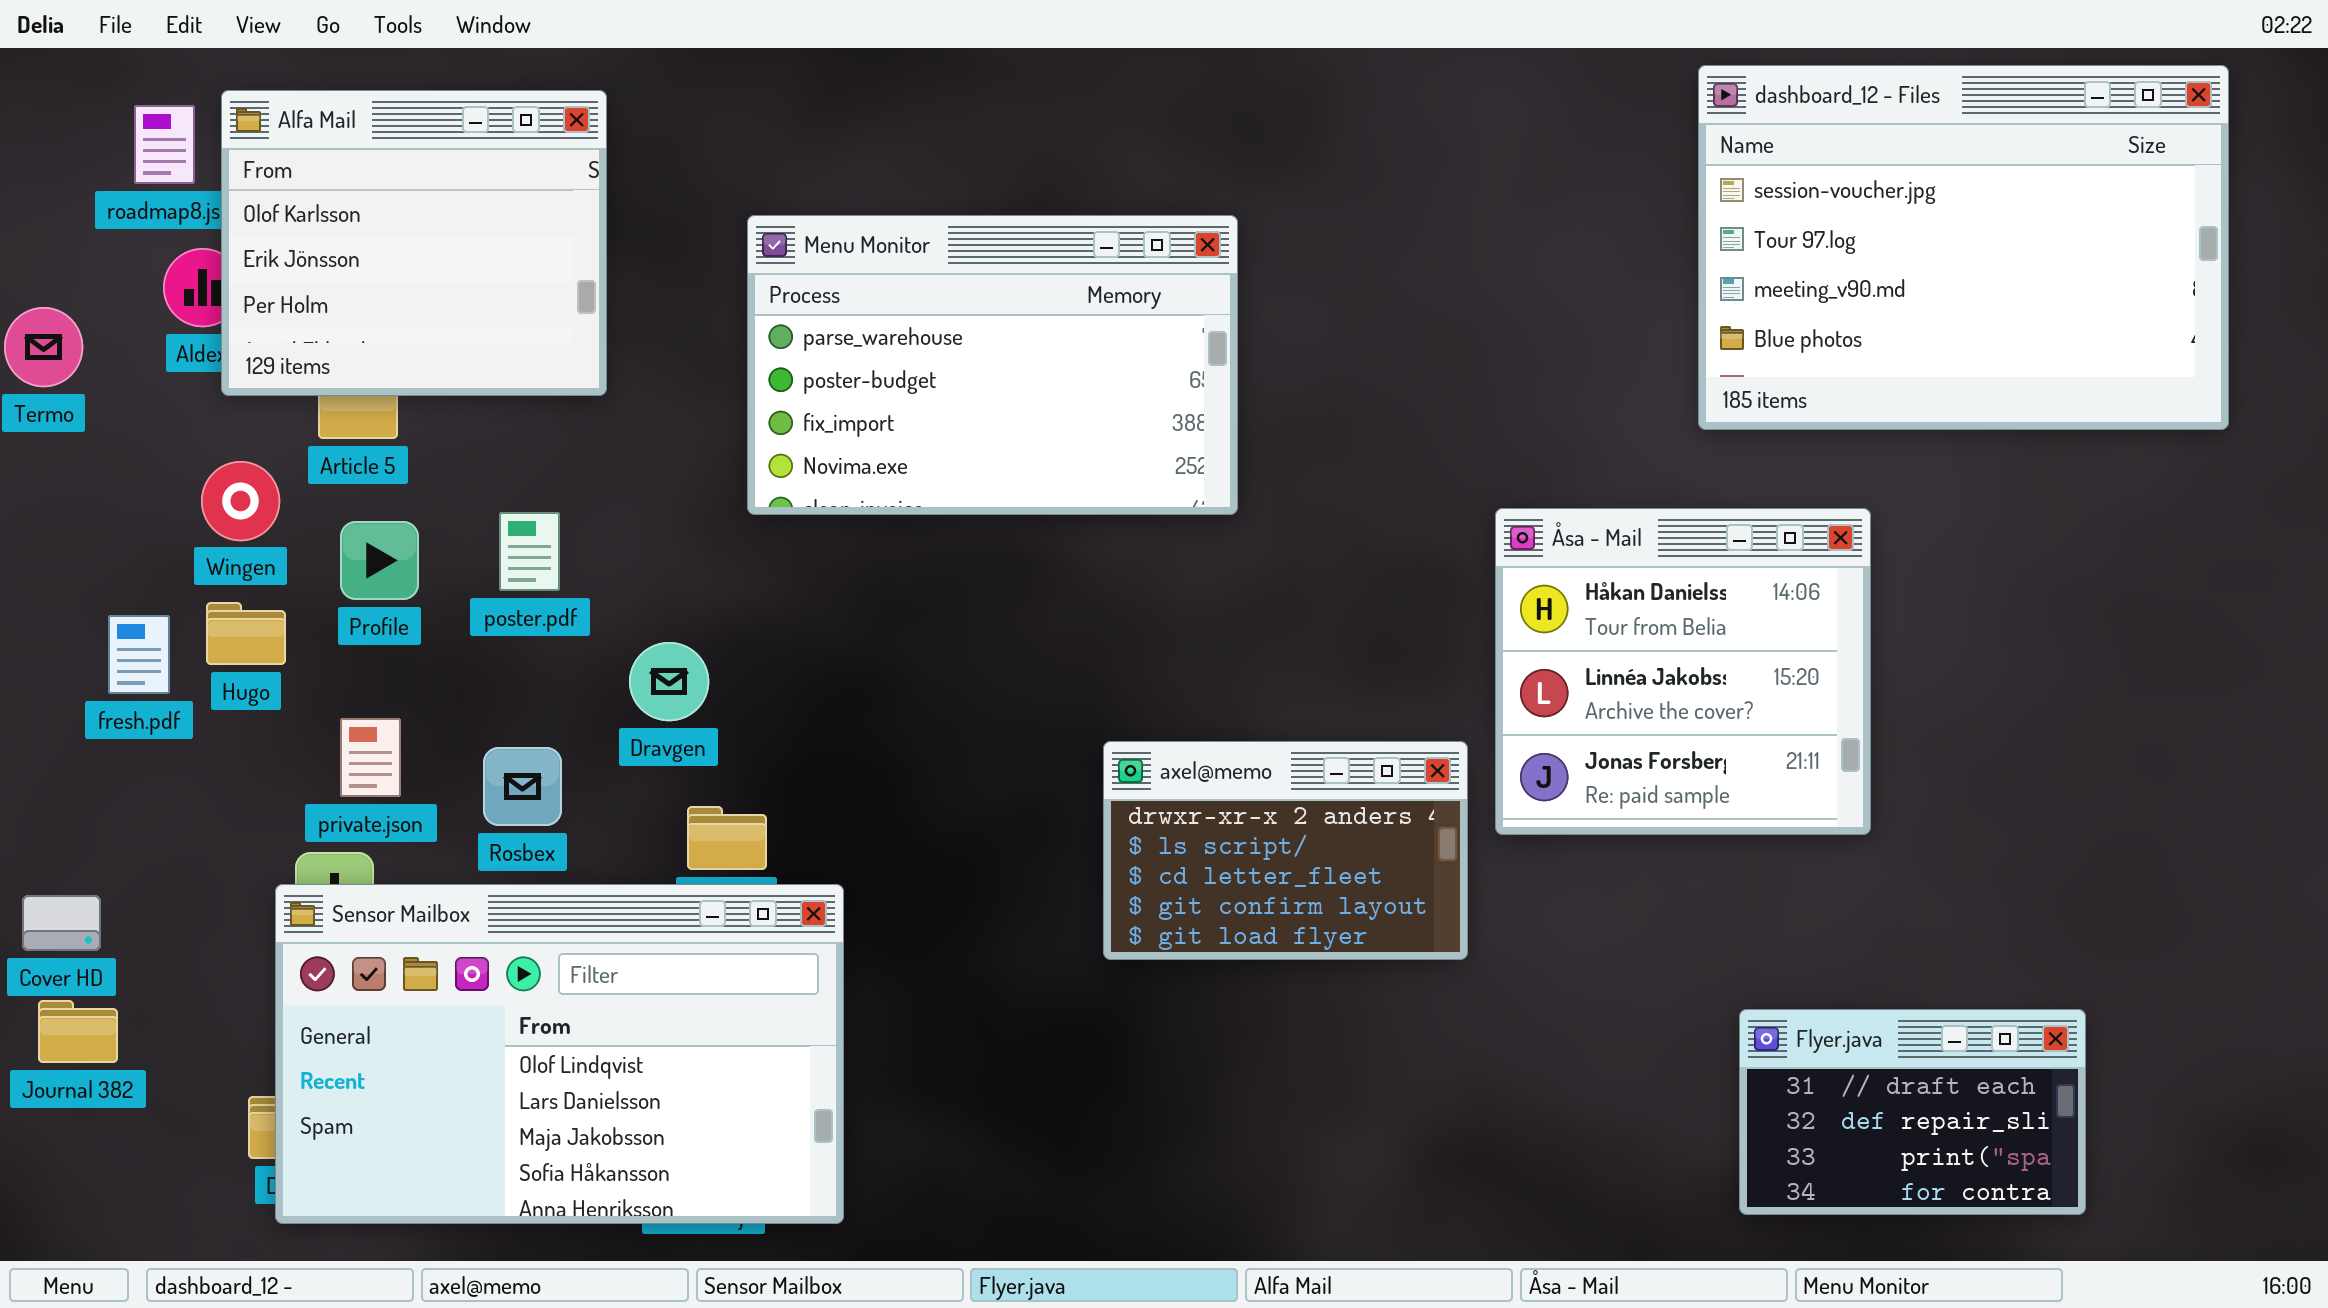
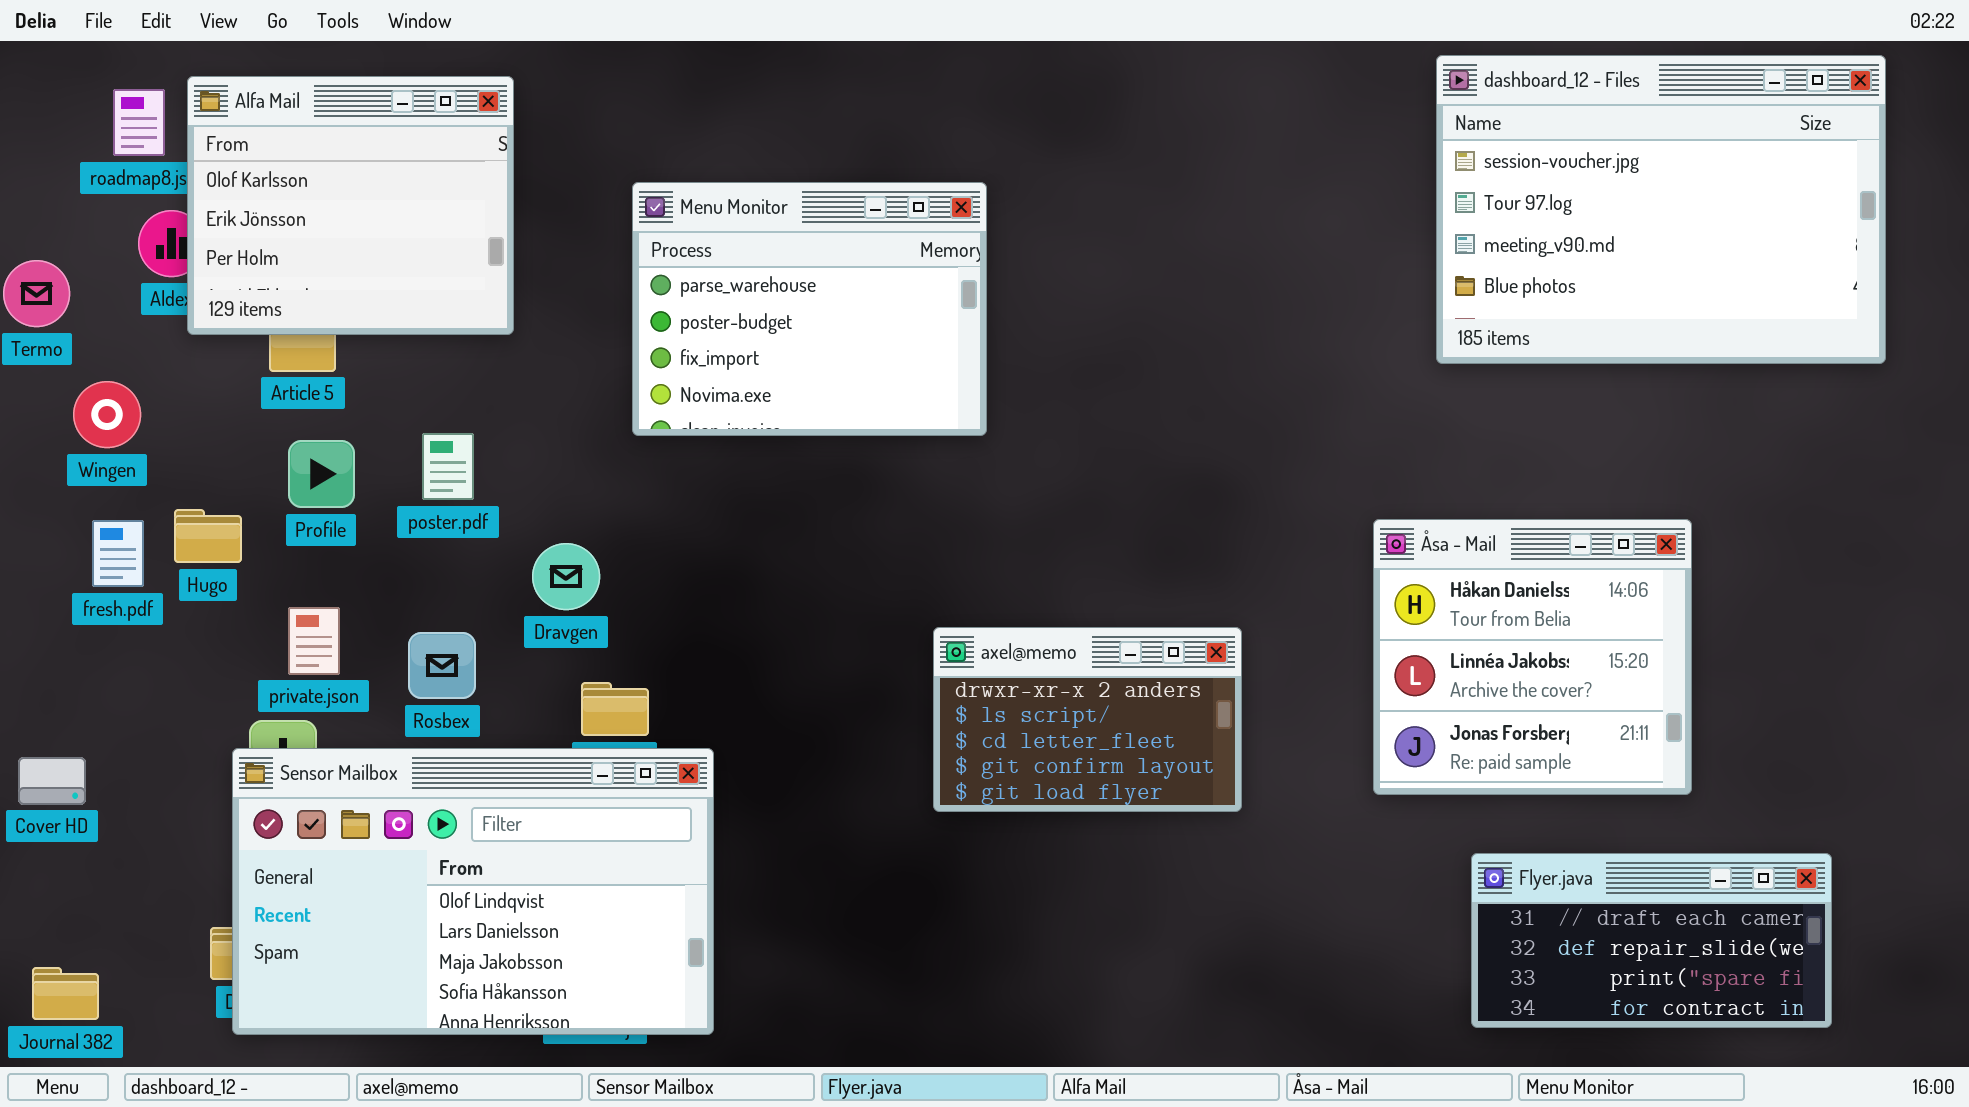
Menu Monitor: [747,215,1238,515] -> [632,182,987,436], resized
Wingen: [201,461,280,541] -> [73,381,141,448], moved
Åsa - Mail: [1495,508,1871,835] -> [1373,519,1692,795], moved
Journal 382: [38,1000,118,1063] -> [32,967,99,1020], moved
Flyer.java: [1739,1009,2086,1215] -> [1471,853,1832,1028], resized

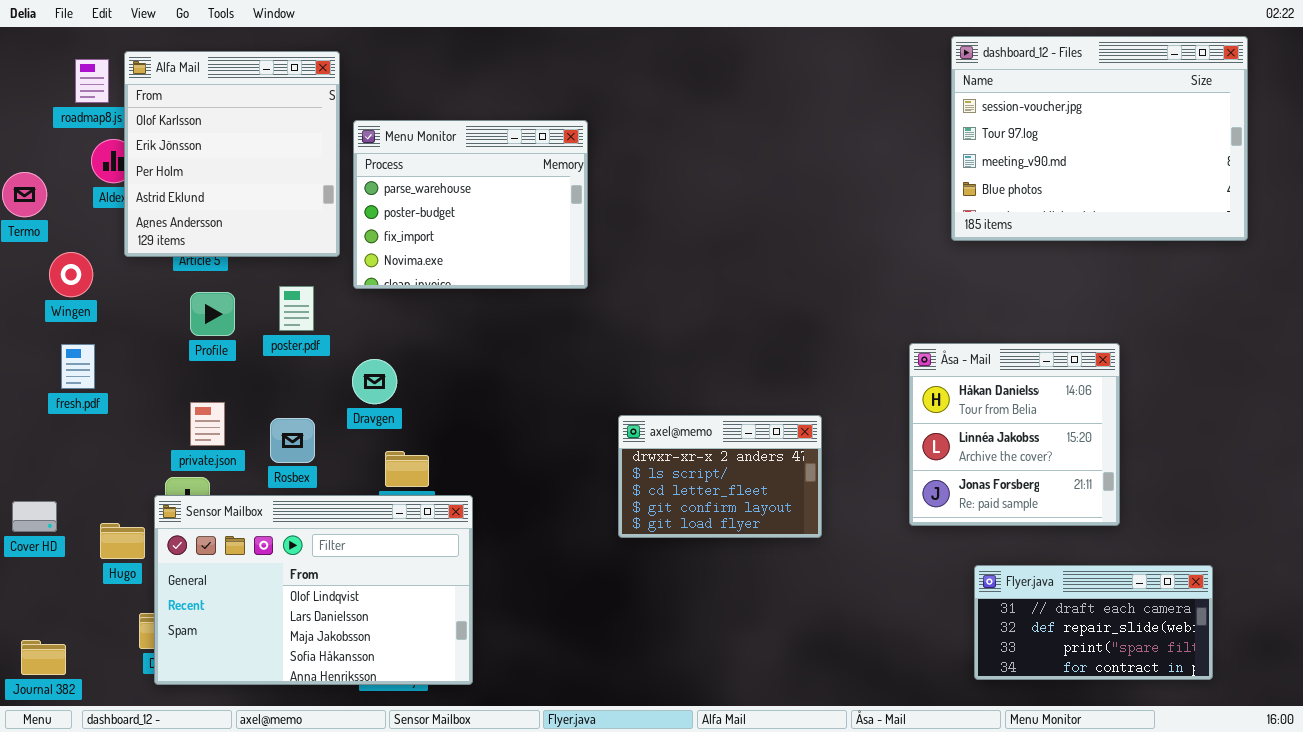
Alfa Mail: [187,76,514,335] -> [124,51,340,257], resized
Menu Monitor: [632,182,987,436] -> [353,120,588,289], moved
Hugo: [174,509,242,563] -> [100,523,145,559], moved

